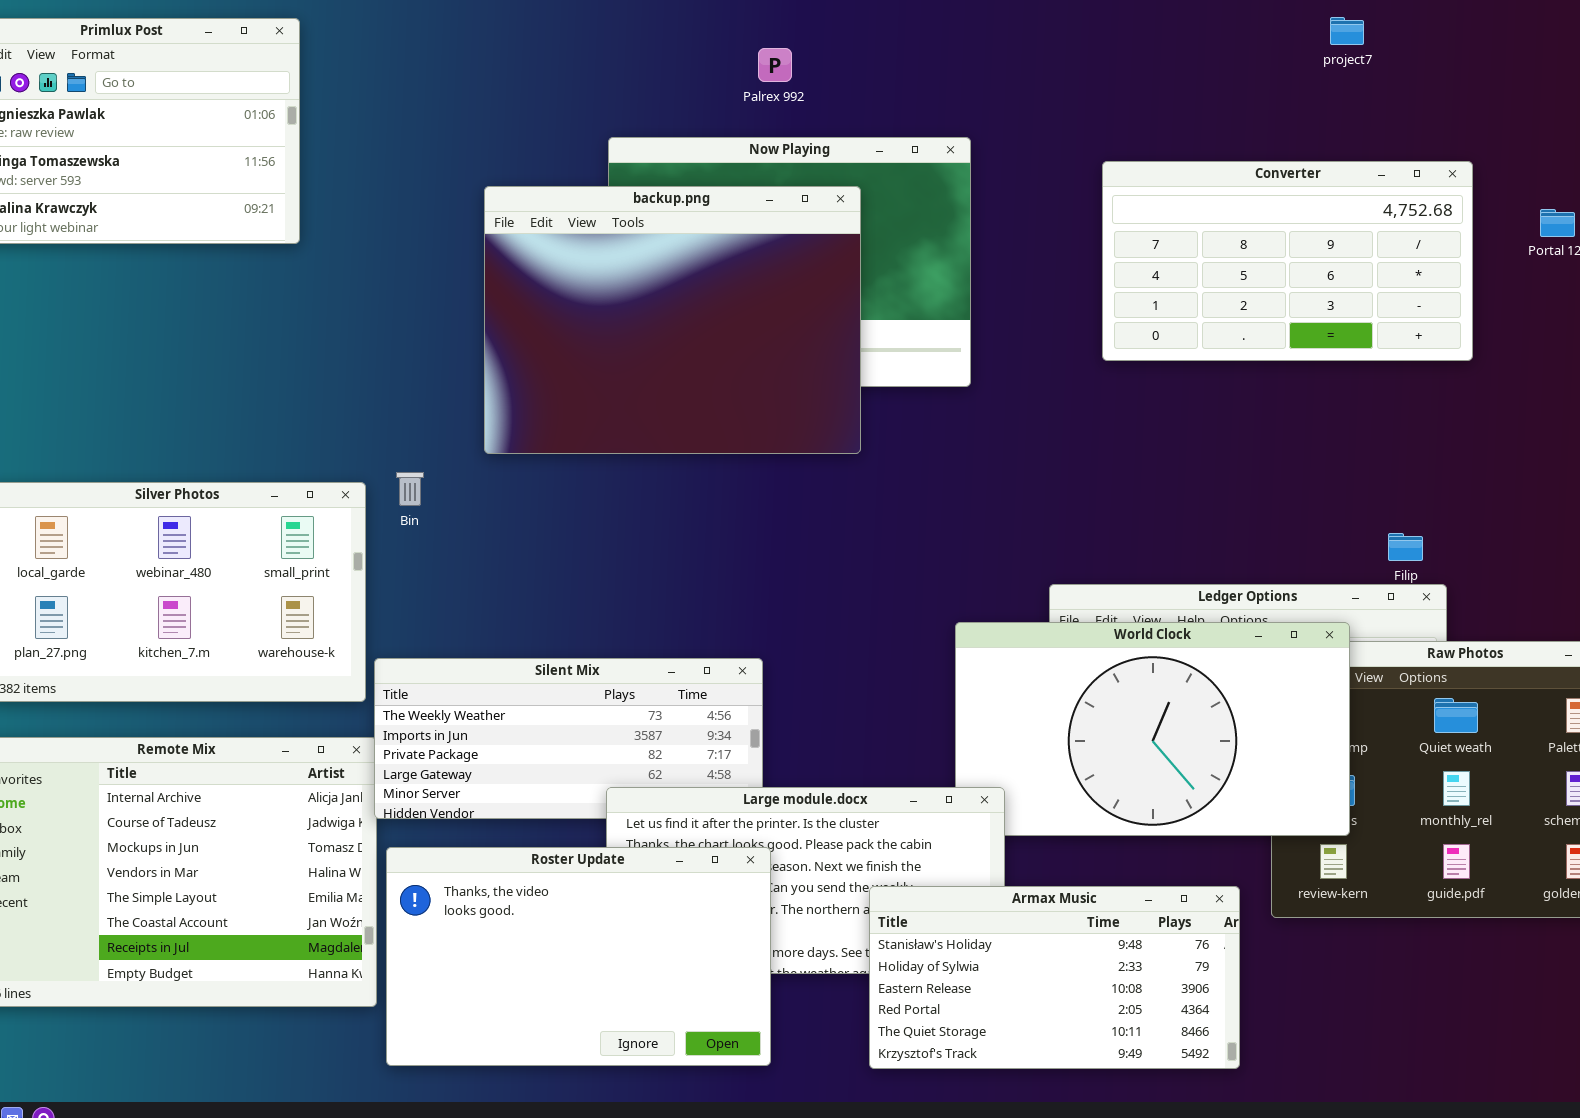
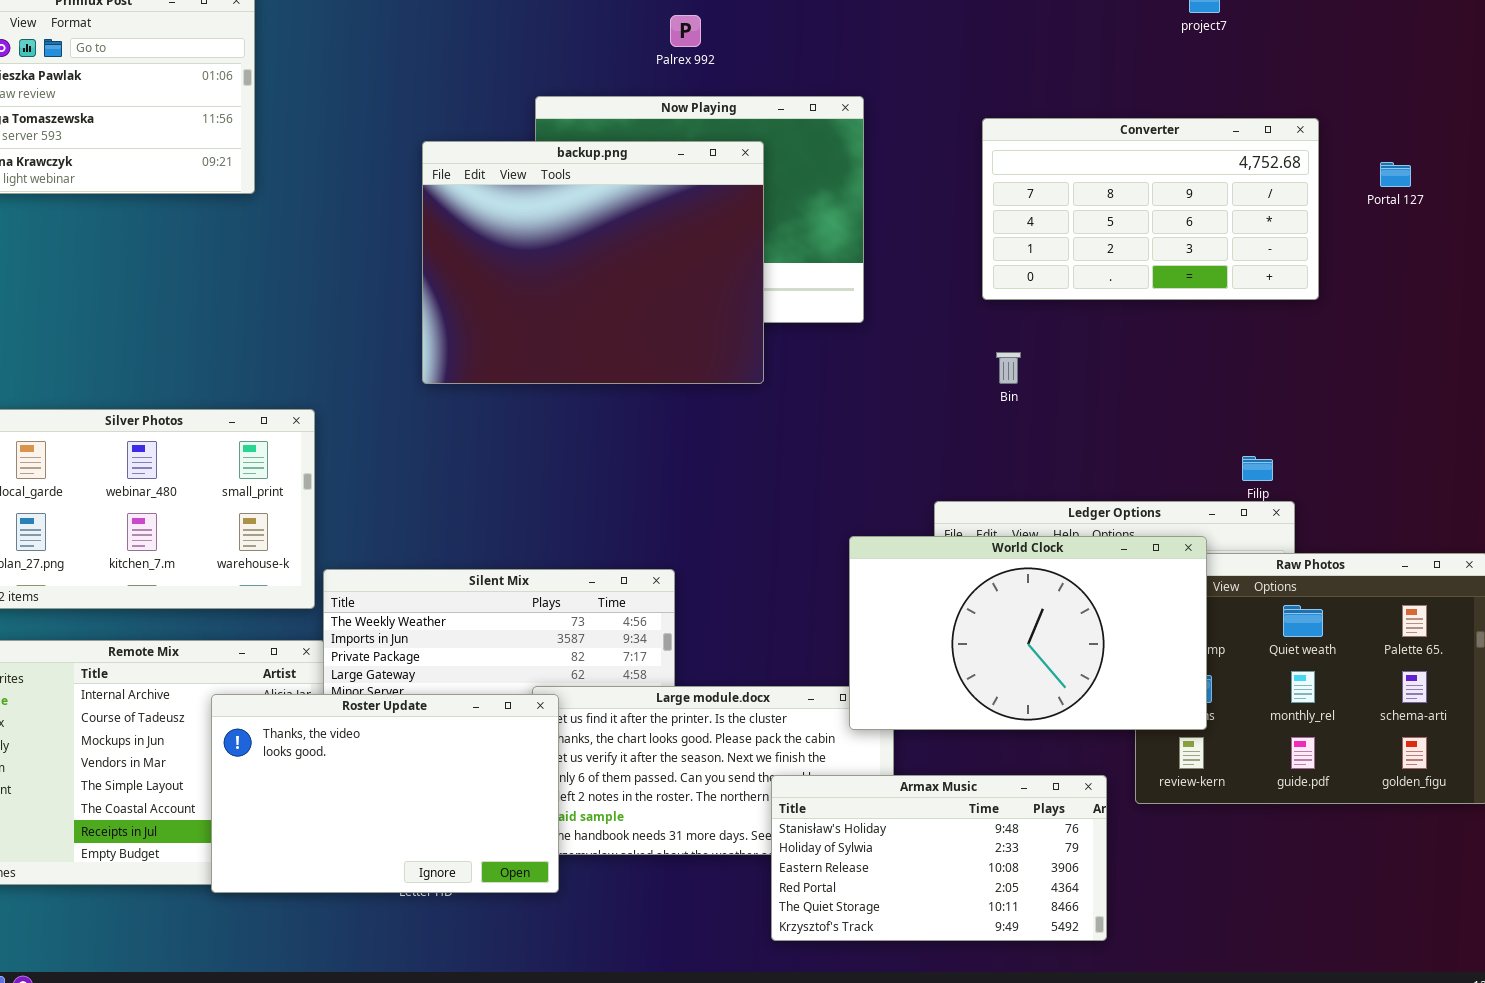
Bin: [396,472,424,506] -> [996,352,1021,384], moved
World Clock: [955,622,1350,836] -> [849,536,1207,730], raised
Roster Update: [386,847,771,1066] -> [211,694,559,893], moved

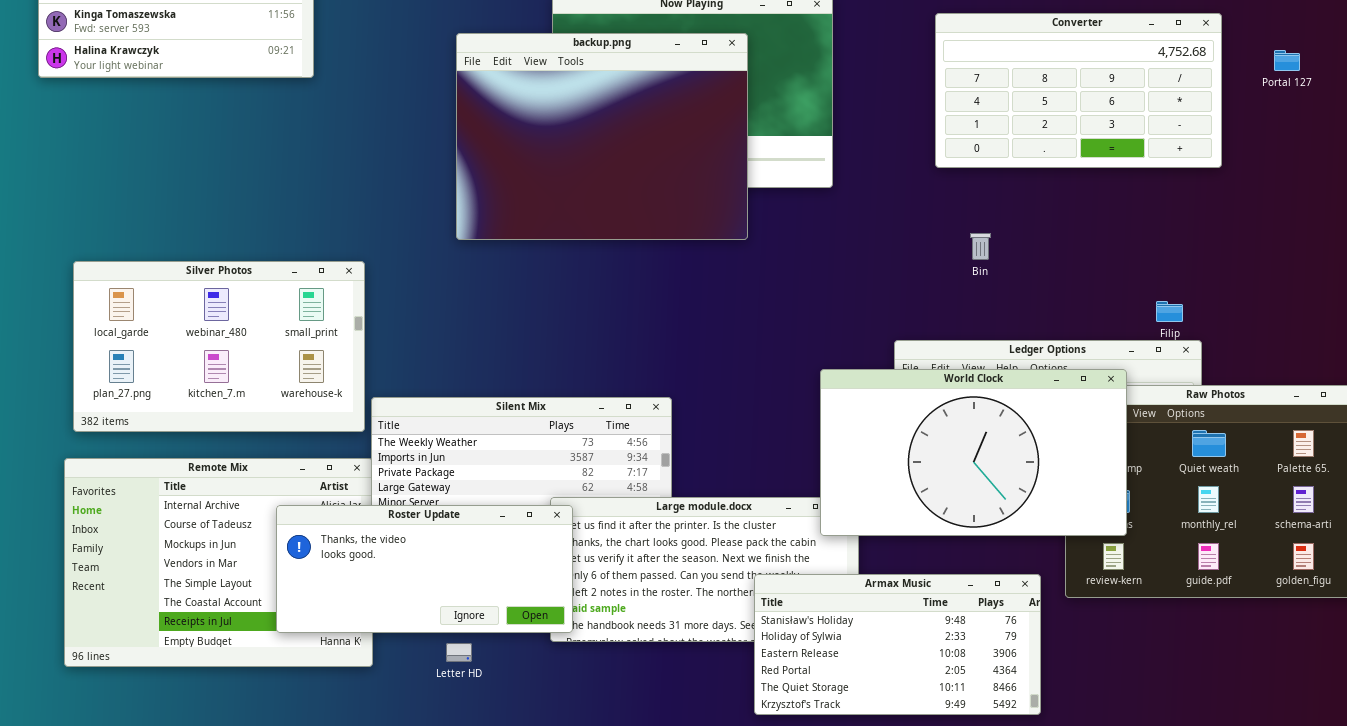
Bin: [996,352,1021,384] -> [970,233,991,260], moved
Roster Update: [211,694,559,893] -> [276,505,573,633], resized

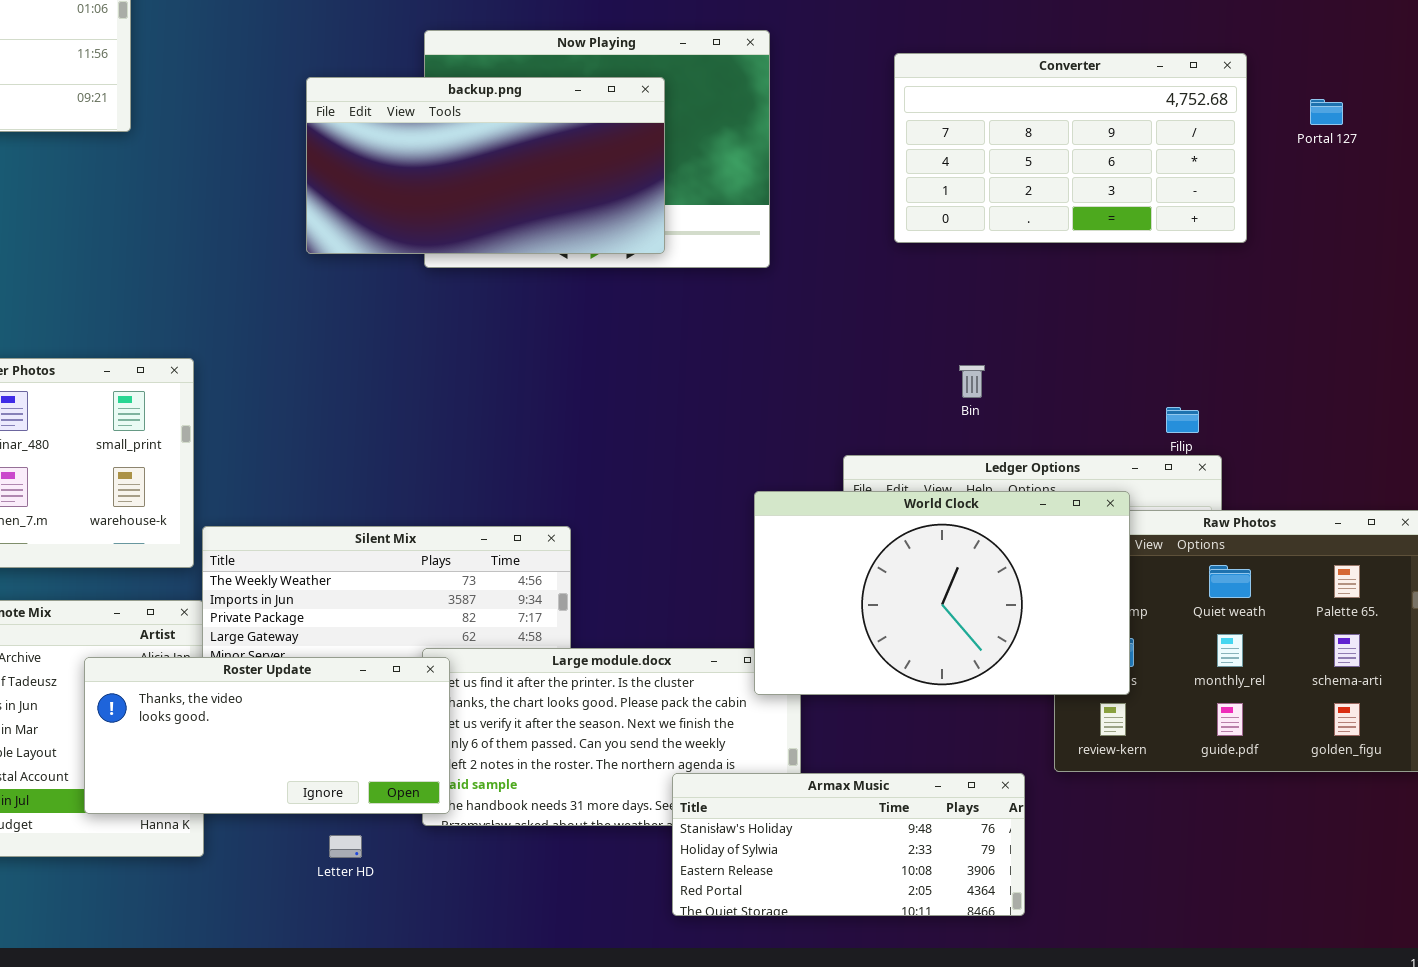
backup.png: [456,33,748,240] -> [306,77,665,254], resized
Bin: [970,233,991,260] -> [959,365,985,398], moved
Armax Music: [754,574,1041,715] -> [672,773,1025,916], resized
Letter HD: [446,643,472,662] -> [329,835,362,858], moved

